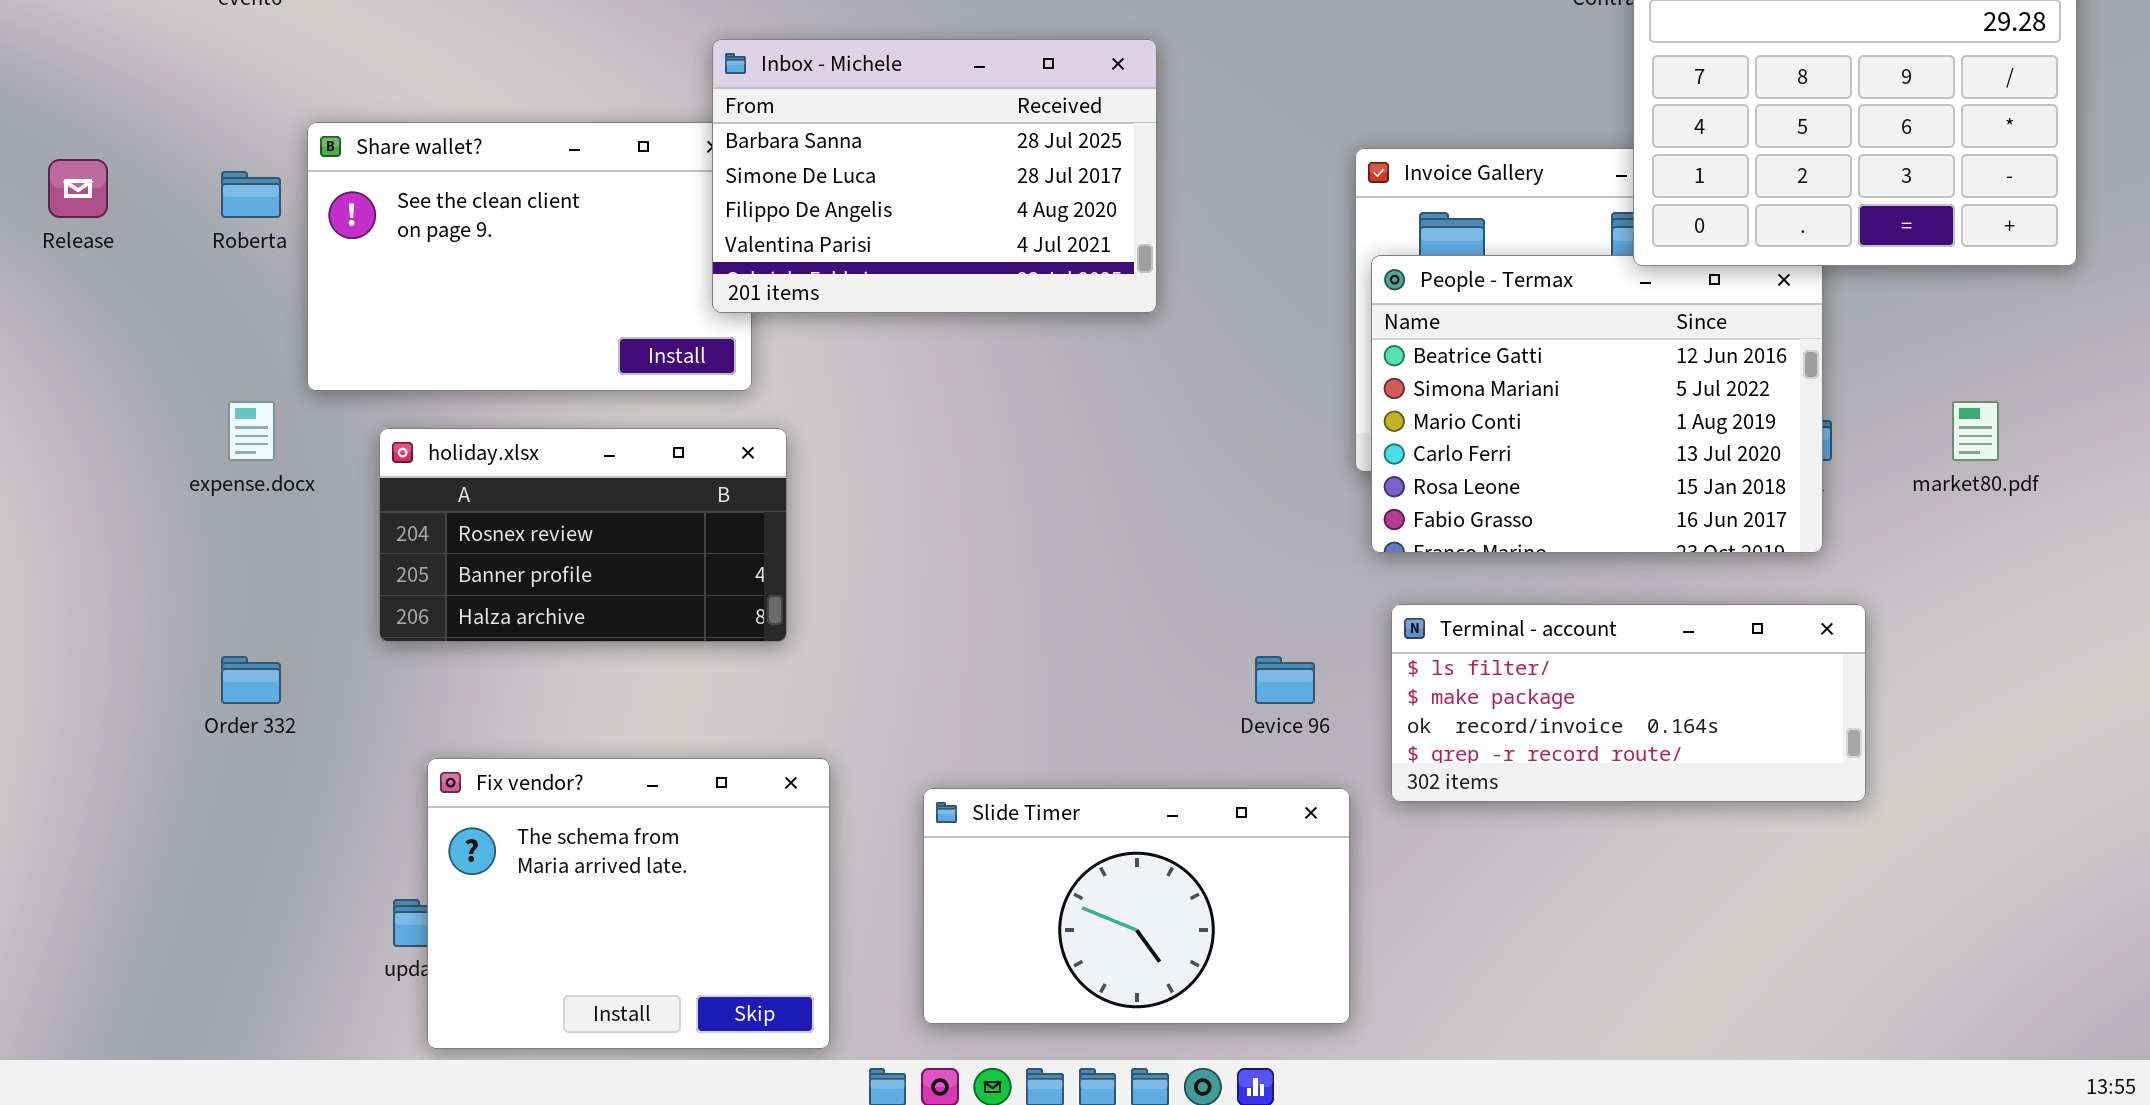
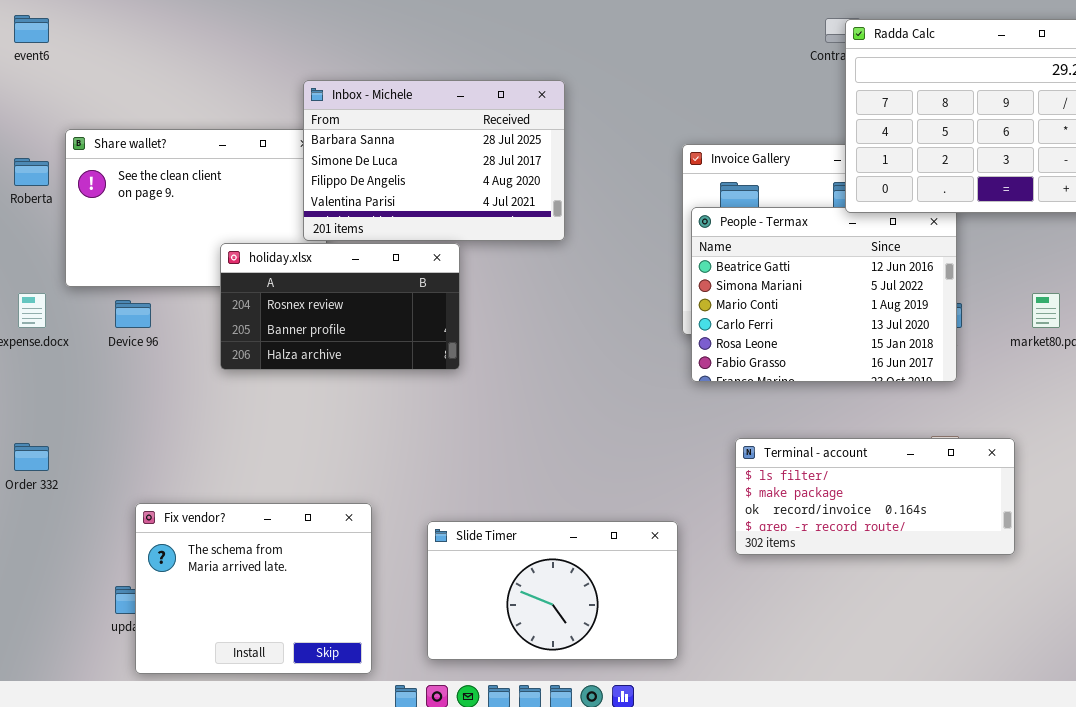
holiday.xlsx: [379,428,787,642] -> [220,243,460,370], moved
Terminal - account: [1391,604,1866,802] -> [735,438,1015,555], moved
Device 96: [1255,656,1315,704] -> [115,300,151,328], moved

